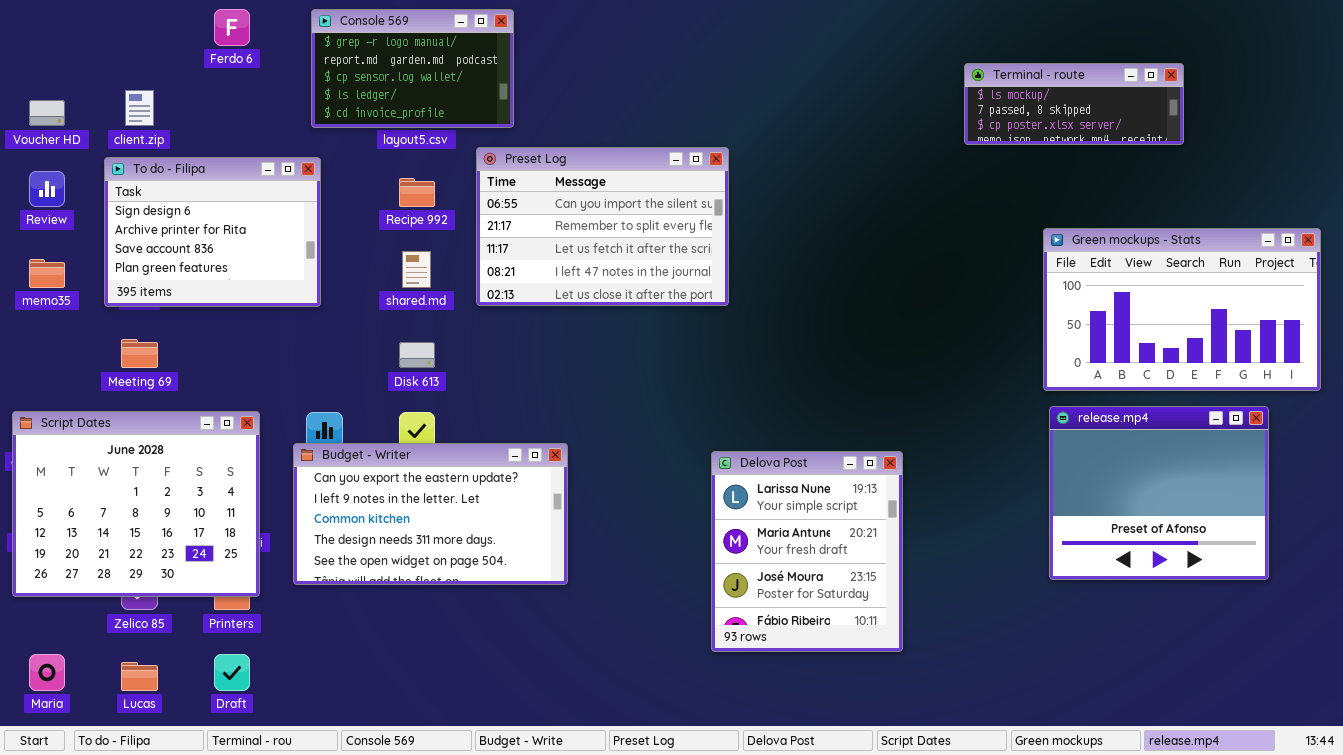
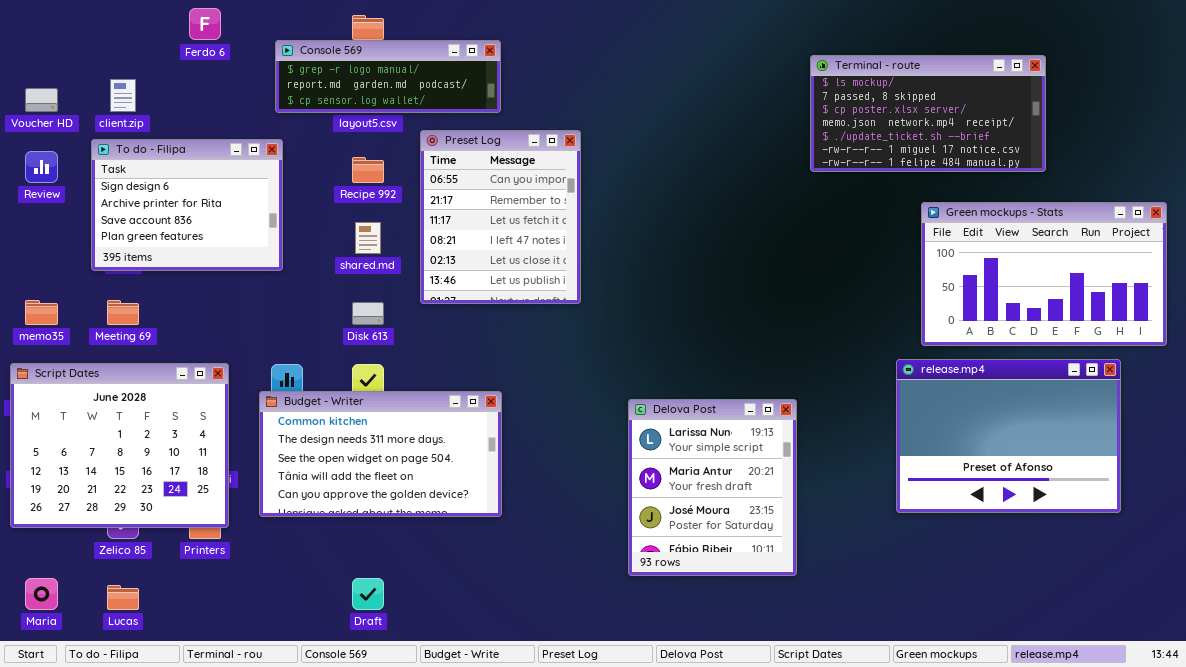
Console 569: [311,9,514,128] -> [275,40,501,113], resized
Terminal - route: [964,63,1184,145] -> [810,55,1046,172], resized
Preset Log: [476,147,729,306] -> [420,130,581,304], resized
memo35: [29,259,65,288] -> [25,300,58,325], moved
release.mp4: [1049,406,1269,580] -> [896,359,1121,513], resized
Budget - Writer: [293,443,568,585] -> [259,391,502,517], scrolled down 2 rows
Draft: [214,654,250,691] -> [352,578,384,610], moved

